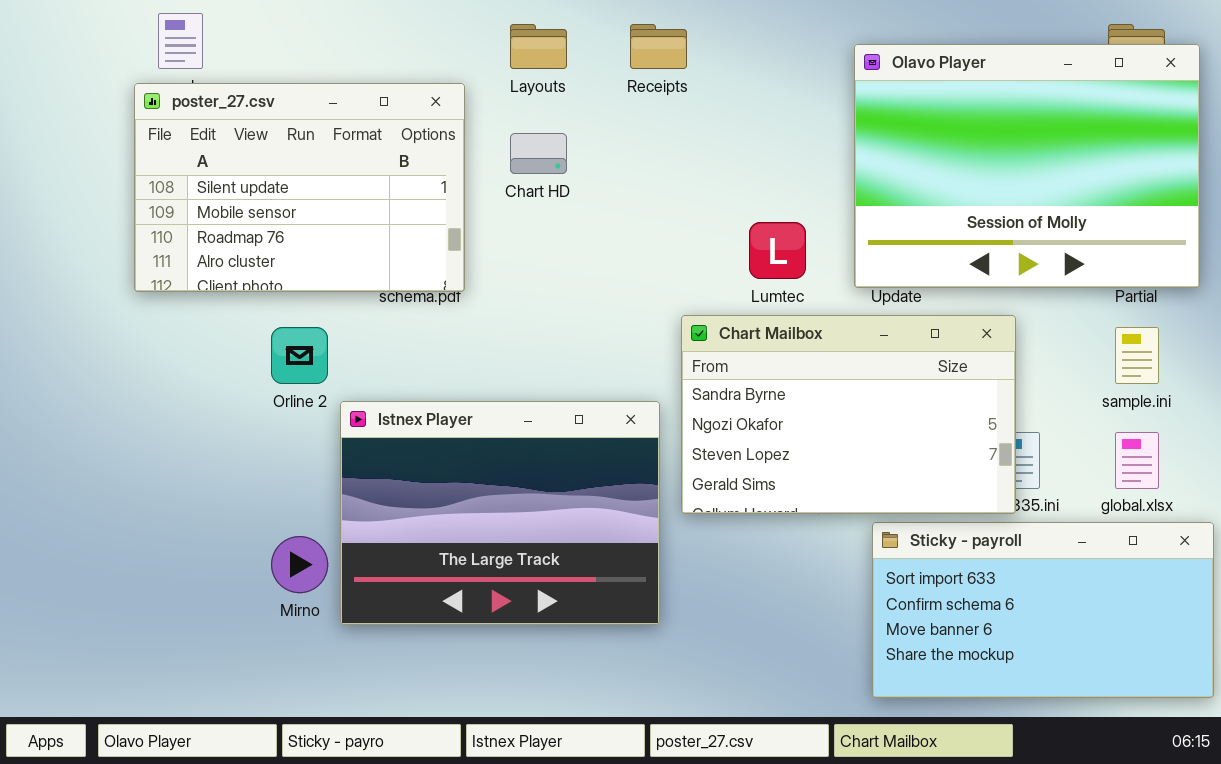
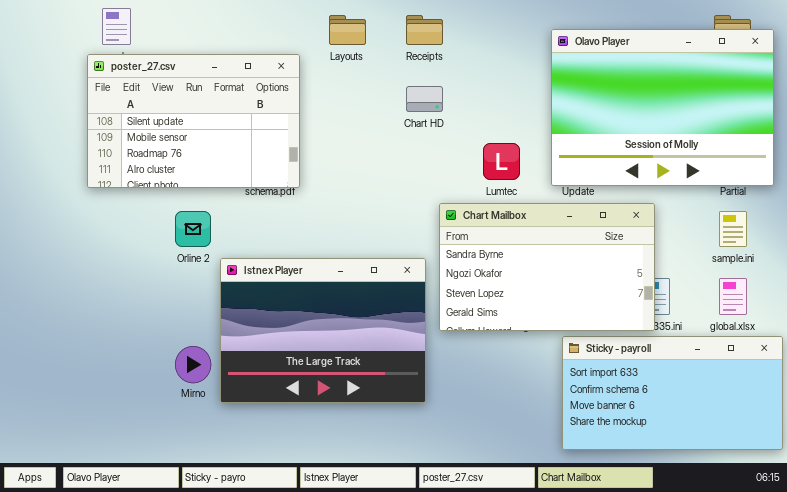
Chart HD: [510,133,567,174] -> [406,86,443,112], moved

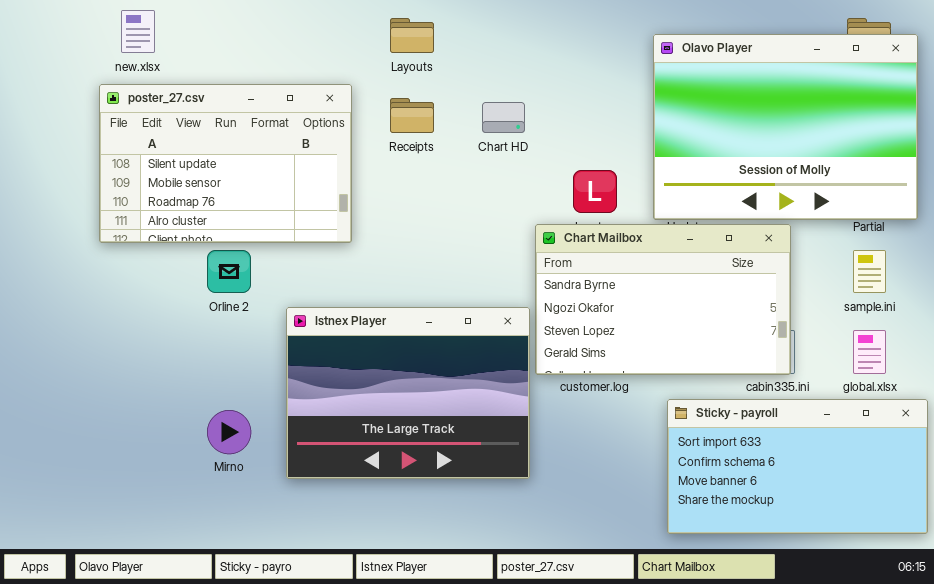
Receipts: [406,15,443,45] -> [390,98,434,133], moved
poster_27.csv: [87,54,300,188] -> [99,84,352,243], moved
Chart Mailbox: [439,203,655,331] -> [535,224,791,375], moved
Istnex Player: [220,258,426,403] -> [286,307,530,479], moved

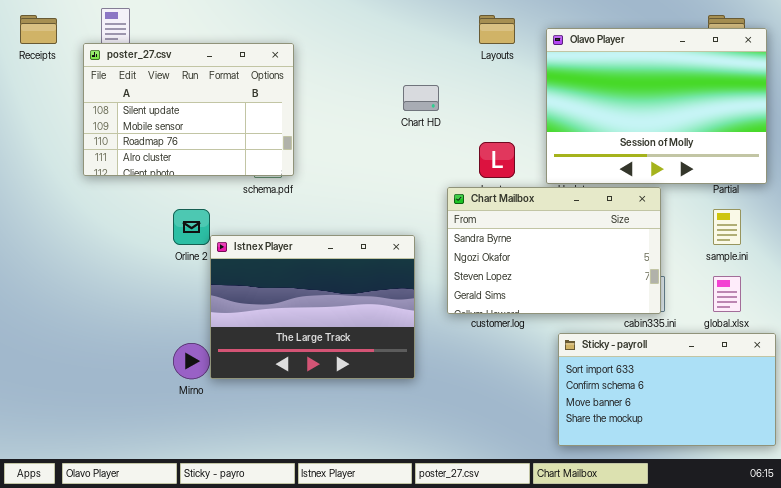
Layouts: [390,18,434,53] -> [479,15,515,44], moved
poster_27.csv: [99,84,352,243] -> [83,43,294,176], moved
Receipts: [390,98,434,133] -> [20,15,57,44], moved
Istnex Player: [286,307,530,479] -> [210,235,415,379], moved

